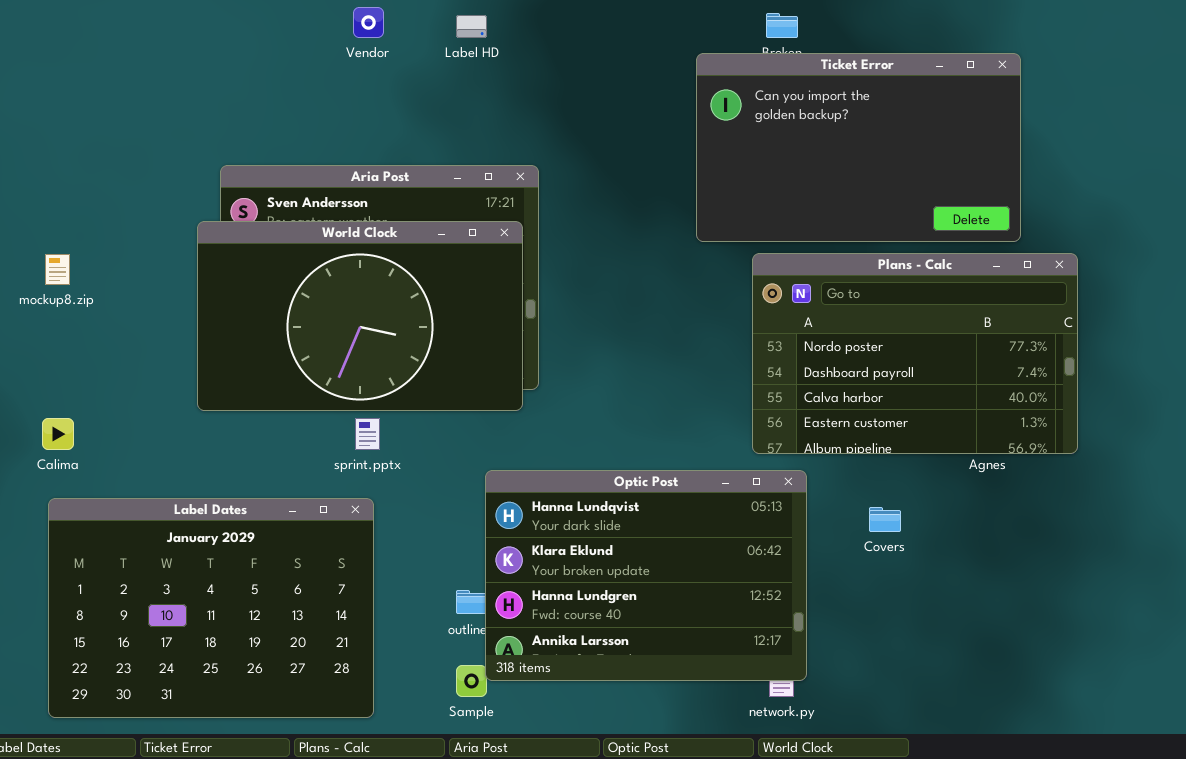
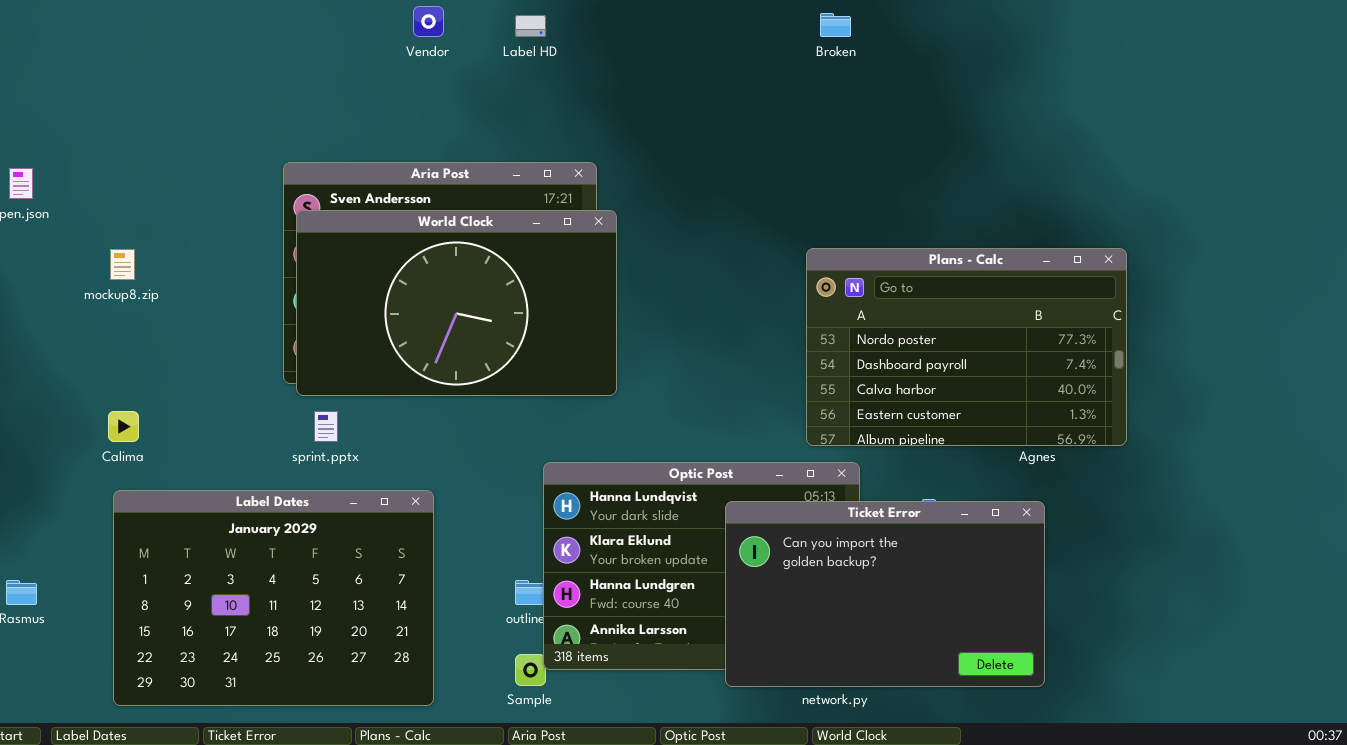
Ticket Error: [696,53,1021,242] -> [725,501,1045,687], moved
World Clock: [197,221,523,411] -> [296,210,617,396], moved
sprint.pptx: [355,418,380,450] -> [314,411,338,442], moved

